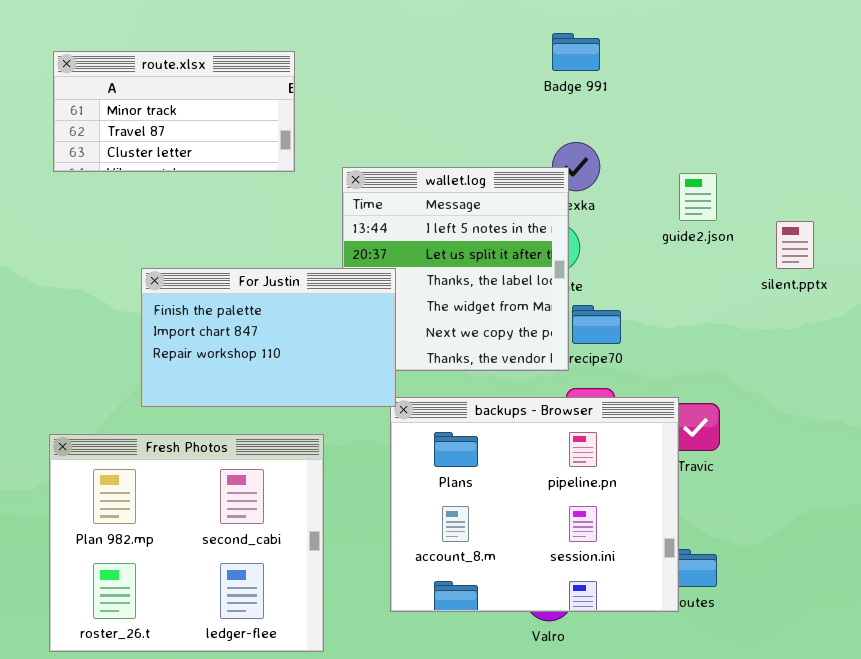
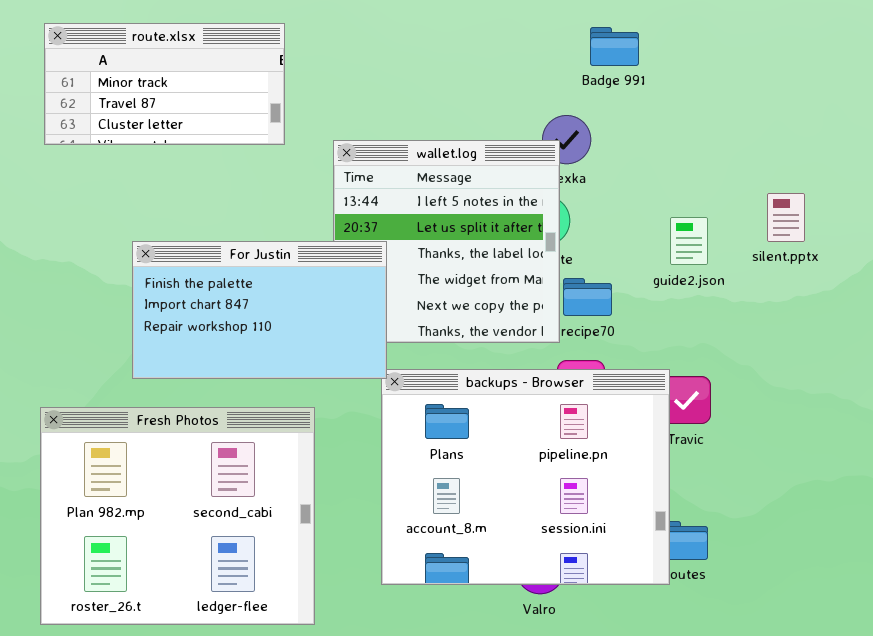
Badge 991: [552,33,600,71] -> [590,27,639,66], moved
guide2.json: [679,173,717,221] -> [670,217,708,265], moved

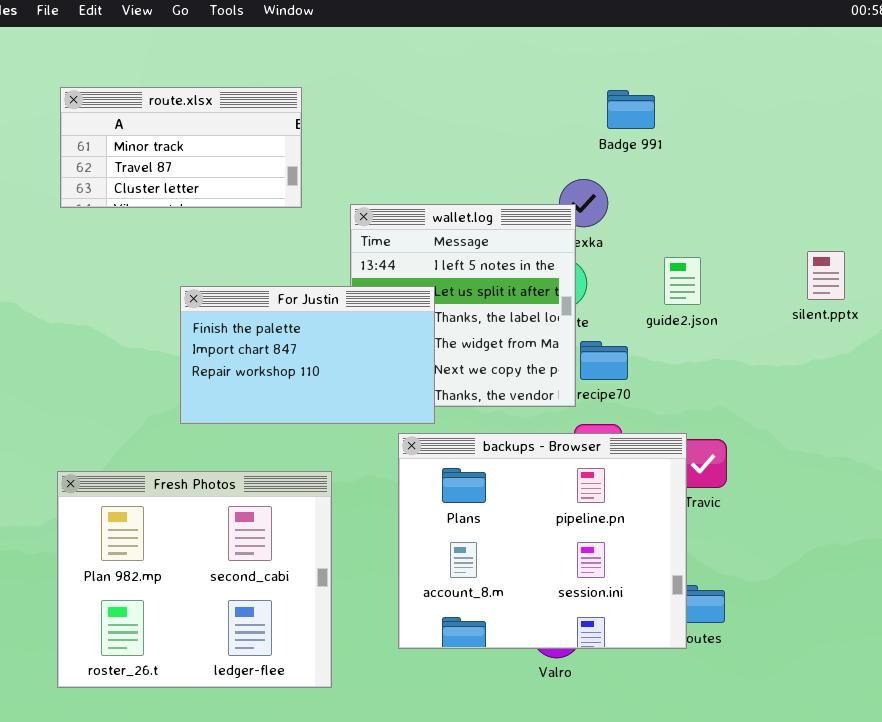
silent.pptx: [767,193,805,242] -> [807,251,845,300], moved
guide2.json: [670,217,708,265] -> [664,257,701,305], moved
For Justin: [132,241,387,379] -> [180,286,435,424], moved

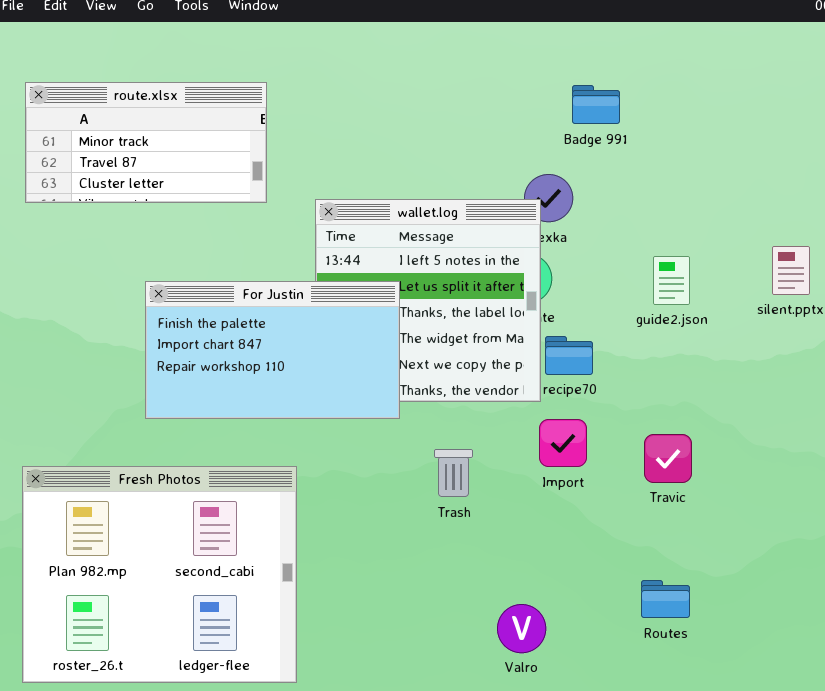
guide2.json: [664,257,701,305] -> [653,256,690,305], moved
backups - Browser: [398,433,687,649] -> none, closed

